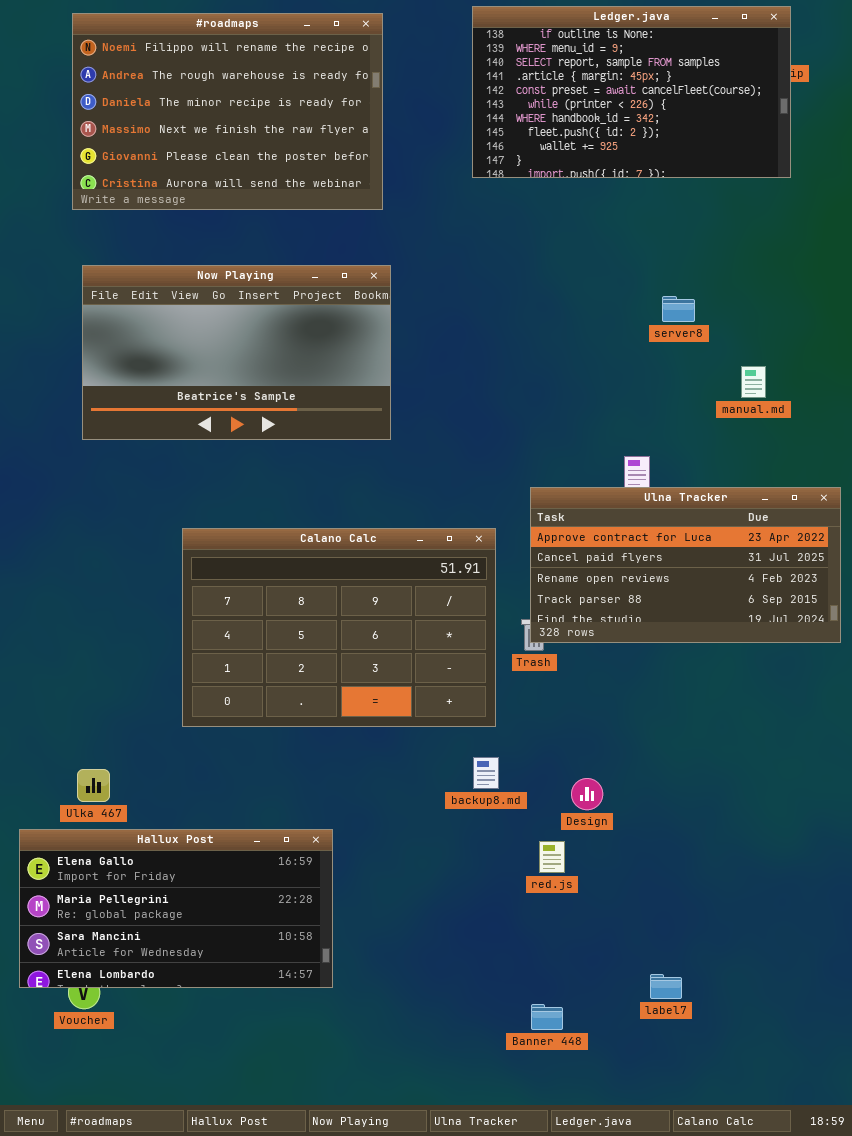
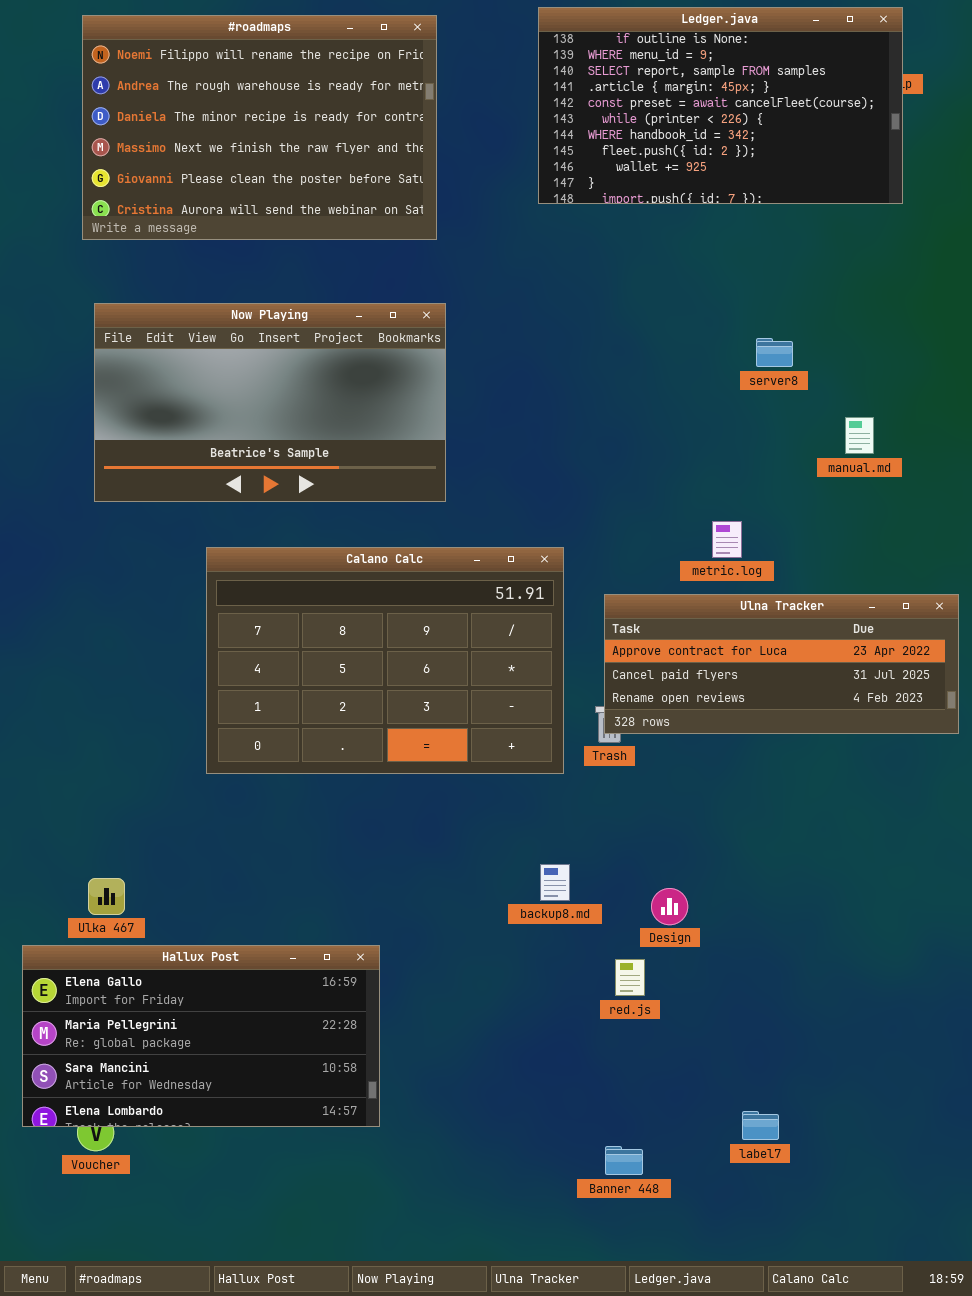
Ulna Tracker: [530,487,841,643] -> [604,594,959,734], resized
Calano Calc: [182,528,496,727] -> [206,547,564,774], moved

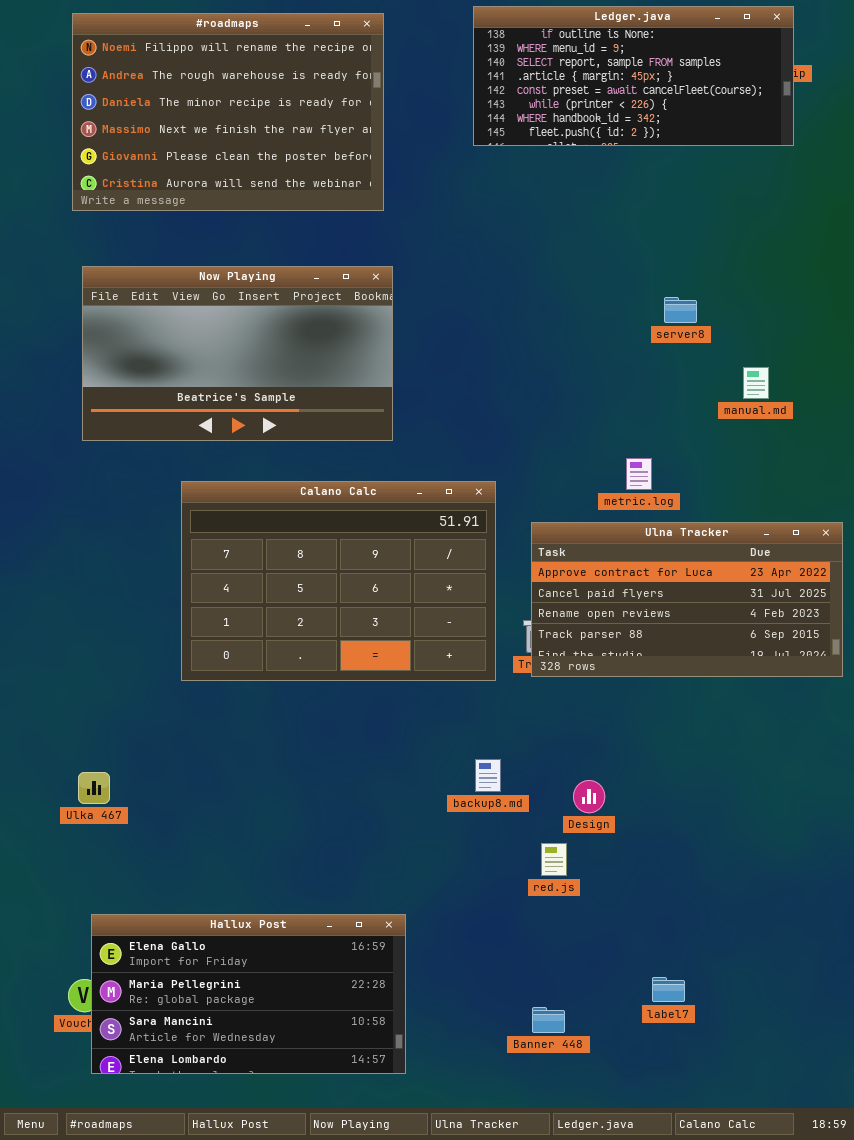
Ledger.java: [538,7,903,204] -> [473,6,794,146], resized
Ulna Tracker: [604,594,959,734] -> [531,522,843,677], resized
Hallux Post: [22,945,380,1127] -> [91,914,406,1074], moved

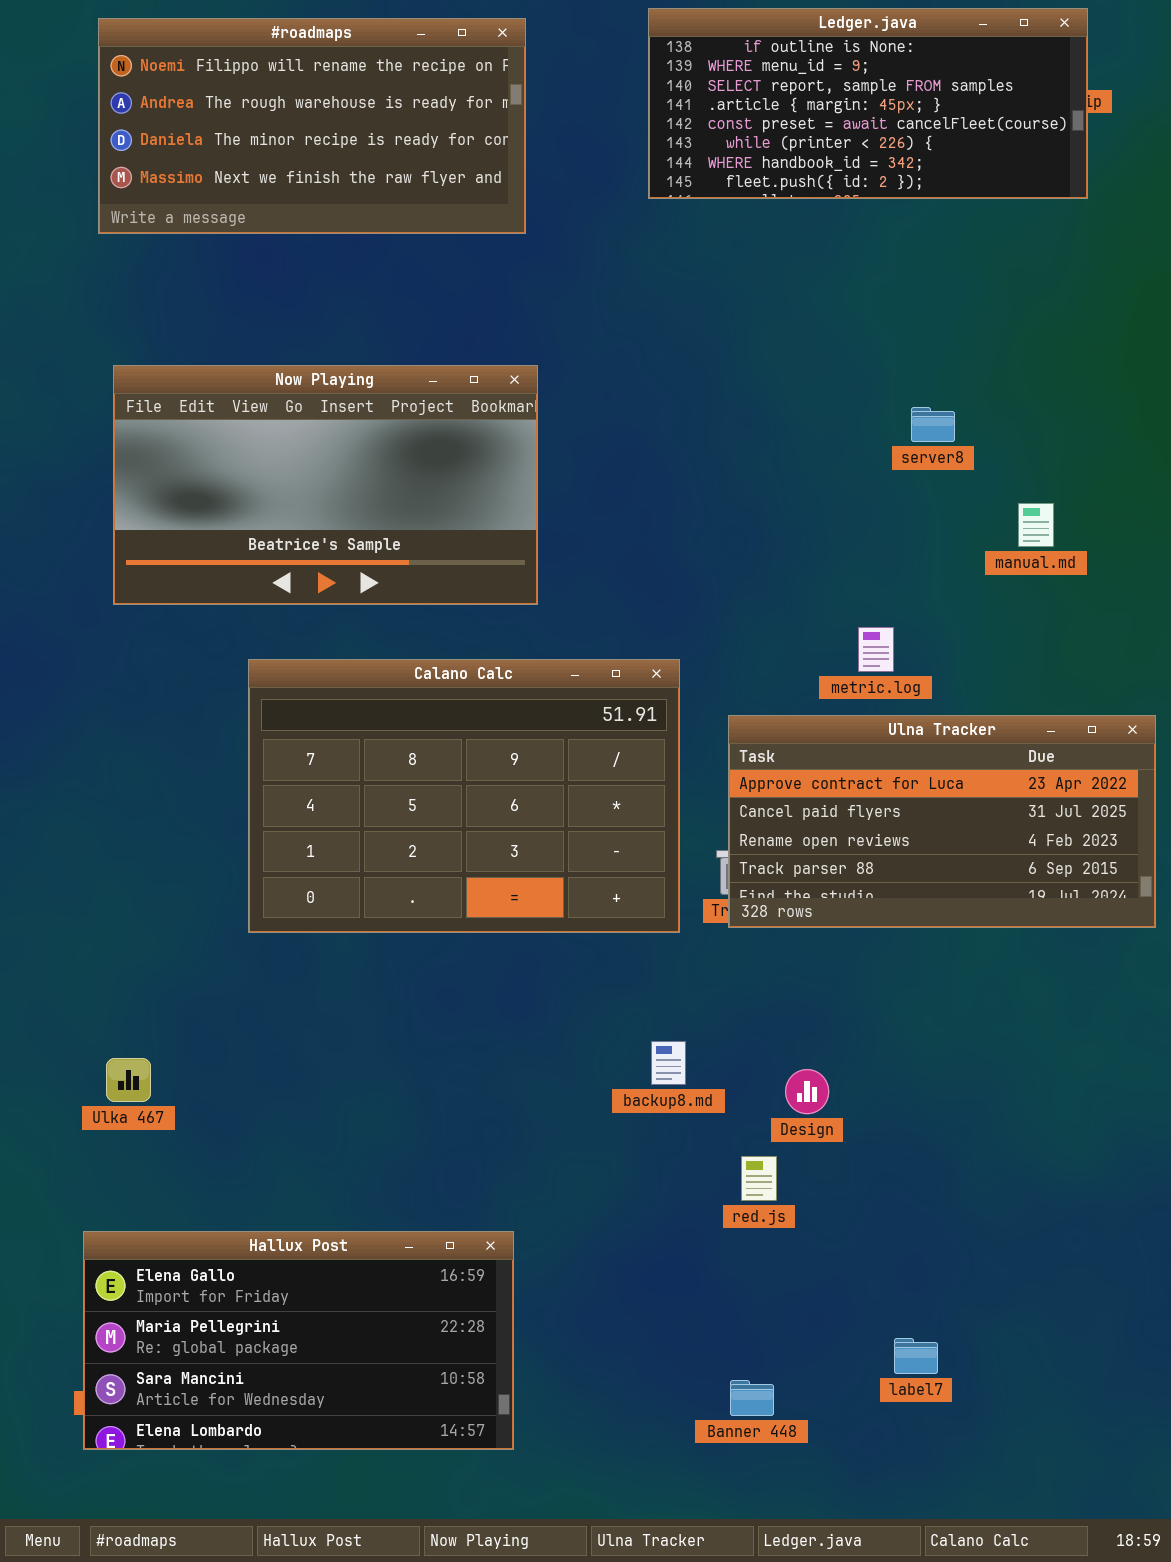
#roadmaps: [72,13,384,211] -> [98,18,526,234], resized
Hallux Post: [91,914,406,1074] -> [83,1231,514,1450], moved

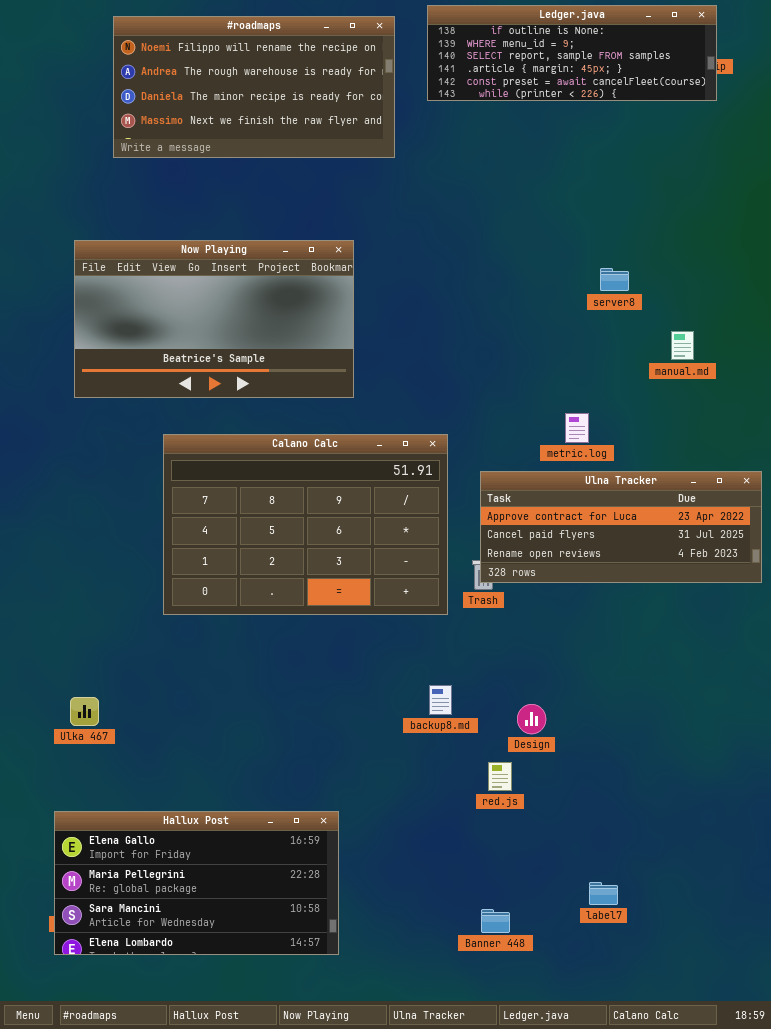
Ledger.java: [648,8,1088,199] -> [427,5,717,101], resized
#roadmaps: [98,18,526,234] -> [113,16,395,158], moved
Ulna Tracker: [728,715,1156,928] -> [480,471,762,583], resized

